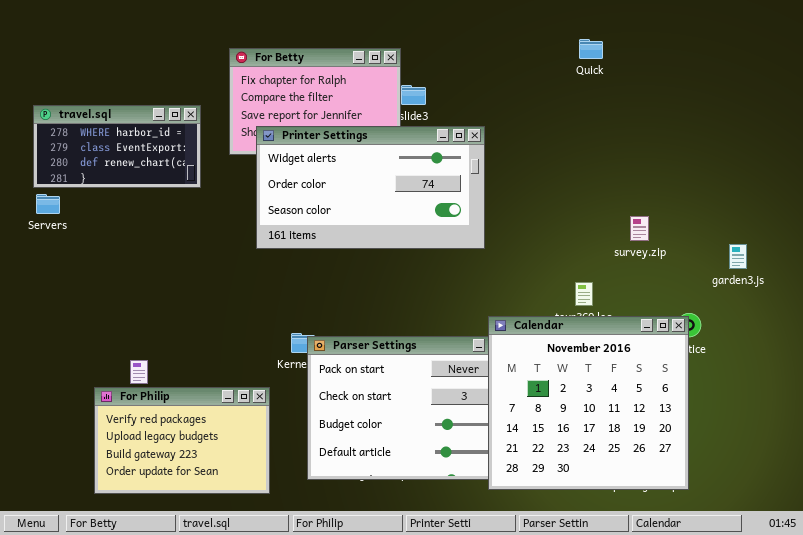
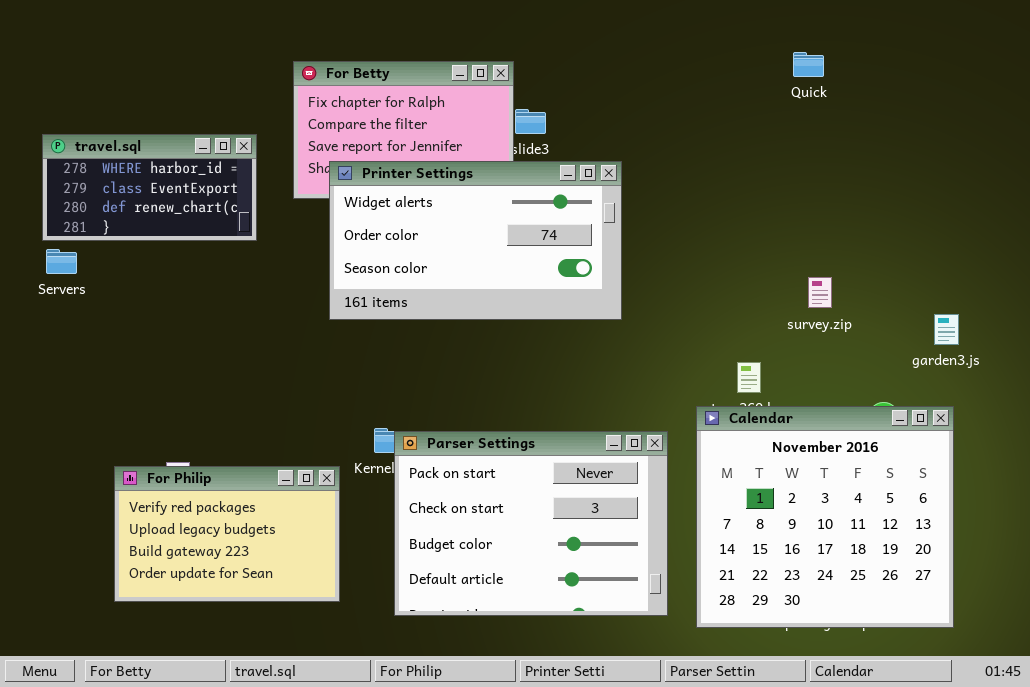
Quick: [579,39,603,59] -> [793,52,824,77], moved
Calendar: [488,316,689,490] -> [696,406,954,628], moved
For Philip: [94,387,270,494] -> [114,466,340,602], moved

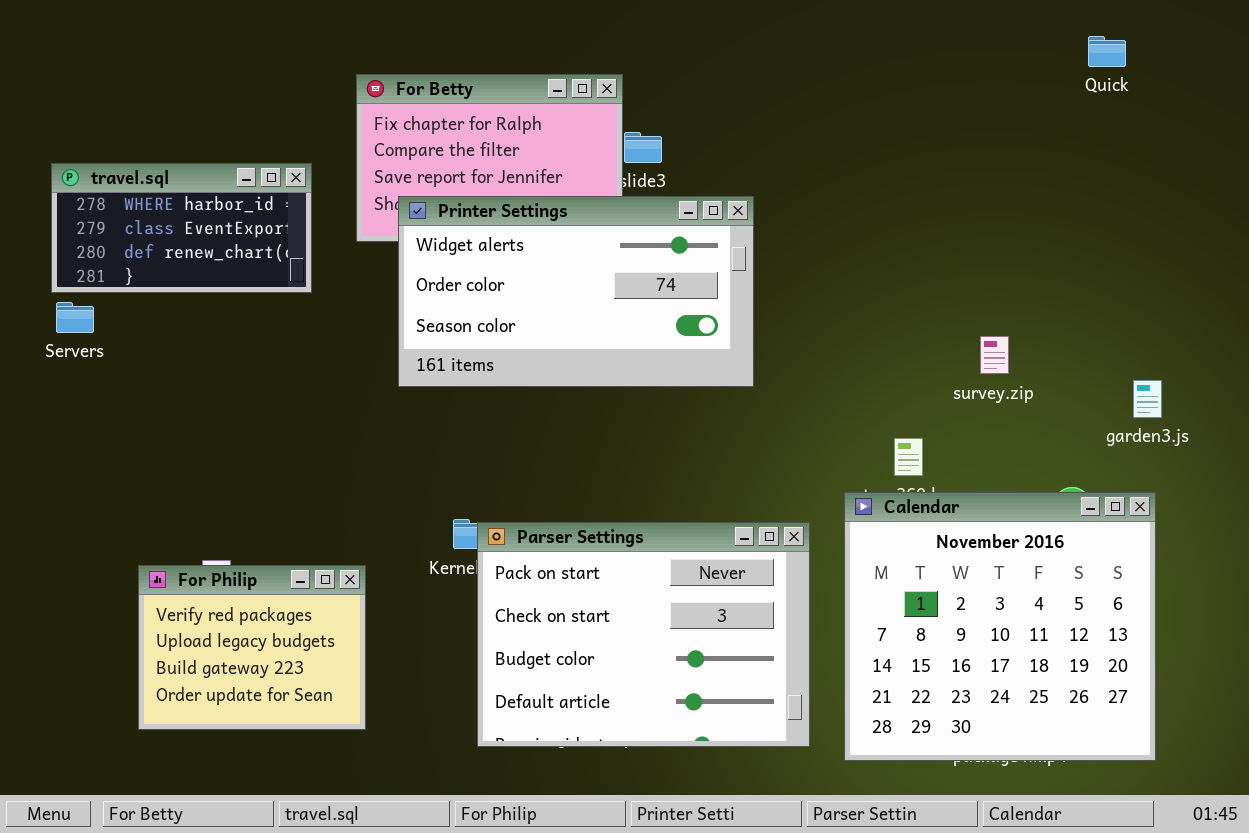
Quick: [793,52,824,77] -> [1088,36,1126,67], moved
For Philip: [114,466,340,602] -> [138,565,366,730], resized

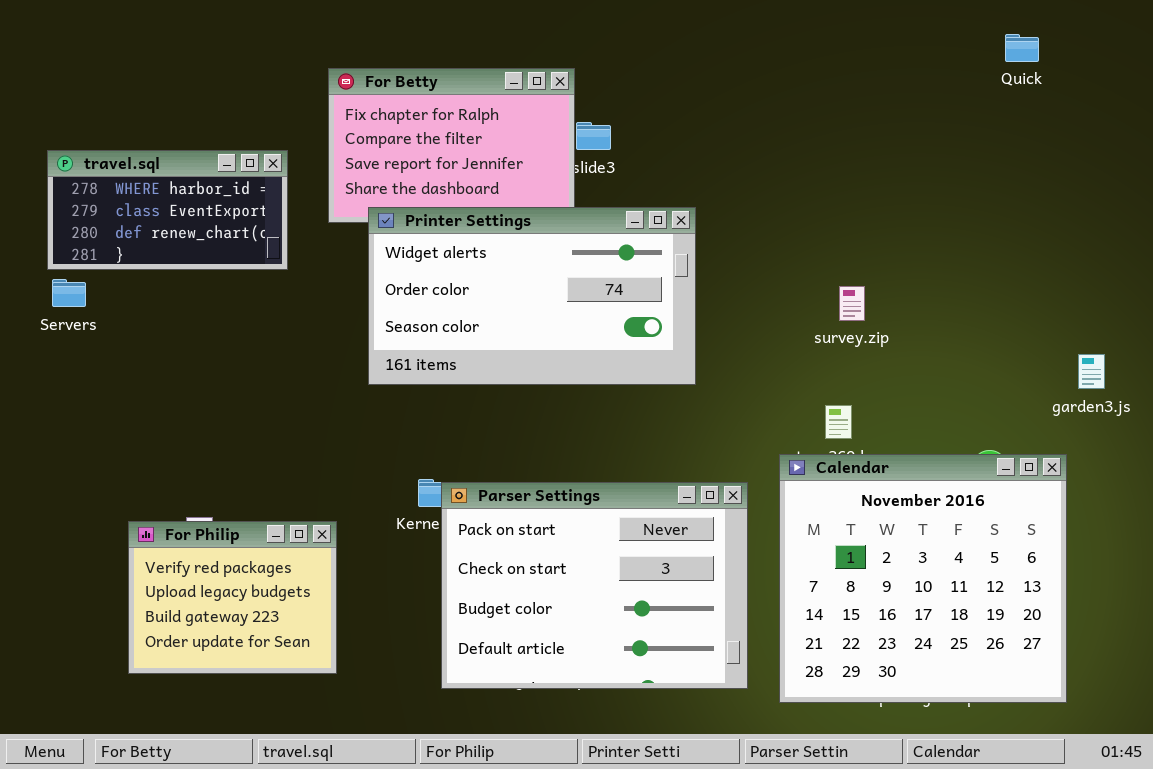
Printer Settings: [398,196,754,387] -> [368,207,696,385], moved
survey.zip: [980,336,1009,374] -> [839,286,865,321], moved
garden3.js: [1133,380,1162,418] -> [1078,354,1105,389], moved

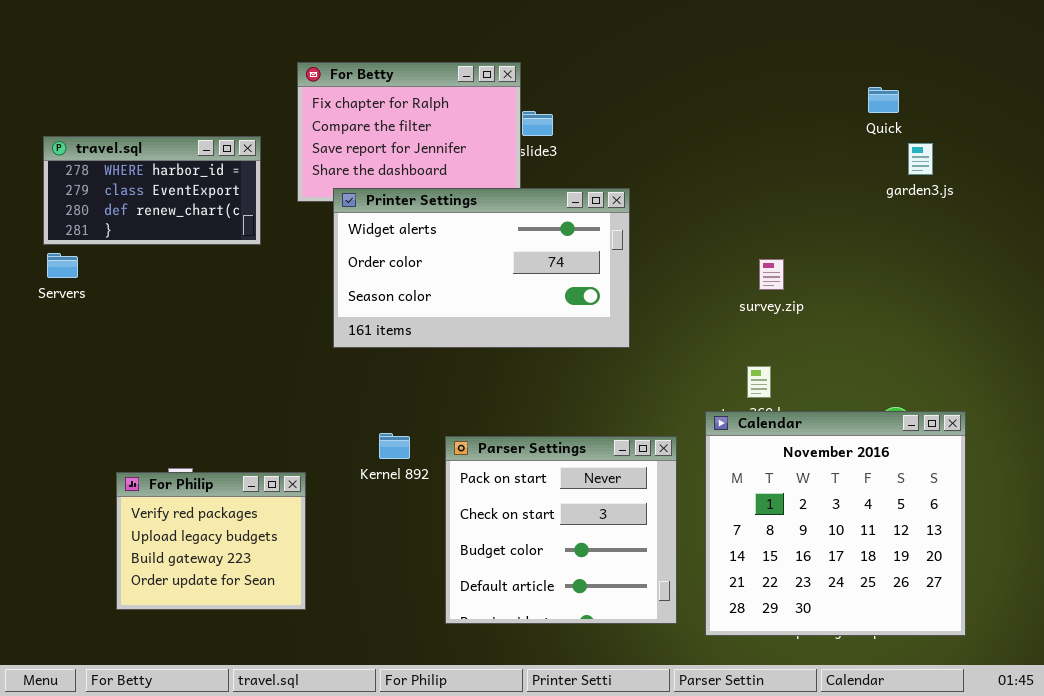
Quick: [1005,34,1039,62] -> [868,87,899,113], moved
garden3.js: [1078,354,1105,389] -> [908,143,933,175], moved
Parser Settings: [441,482,748,689] -> [445,436,677,624], resized

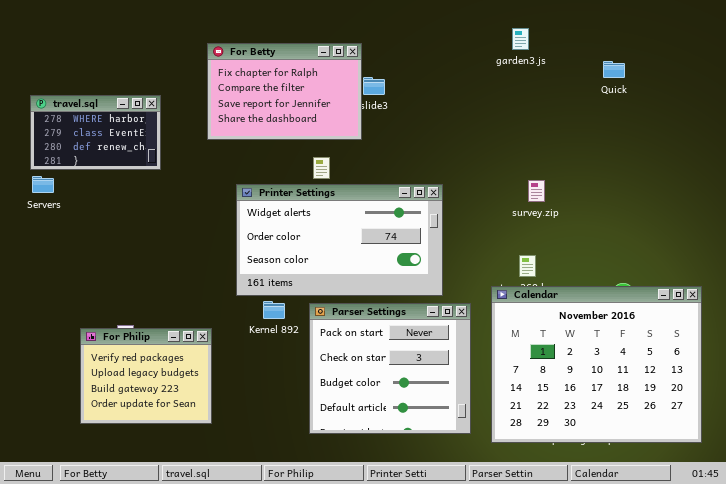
travel.sql: [43,136,261,245] -> [30,95,161,170], resized
garden3.js: [908,143,933,175] -> [512,28,529,50], moved
Printer Settings: [333,188,630,348] -> [236,184,443,296], moved
Calendar: [705,411,966,636] -> [491,286,702,443], resized

